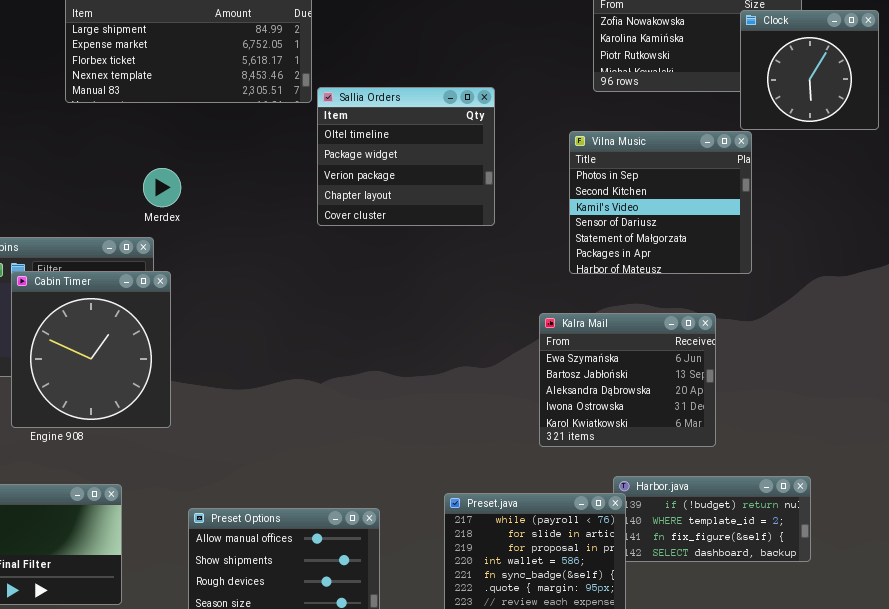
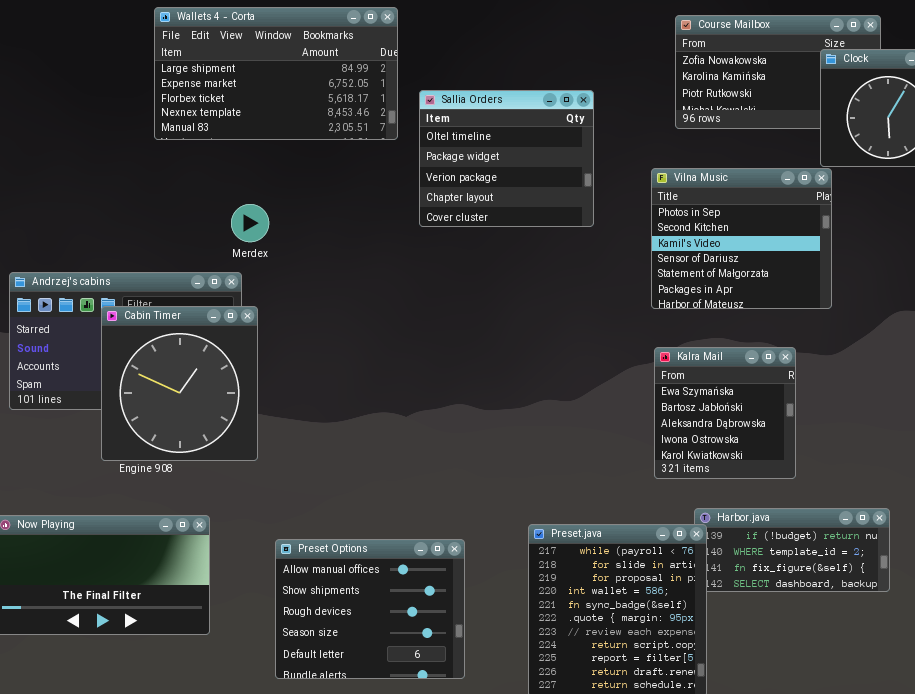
Sallia Orders: [317,87,495,226] -> [419,90,594,227], moved
Kalra Mail: [539,313,716,447] -> [654,347,796,479], resized

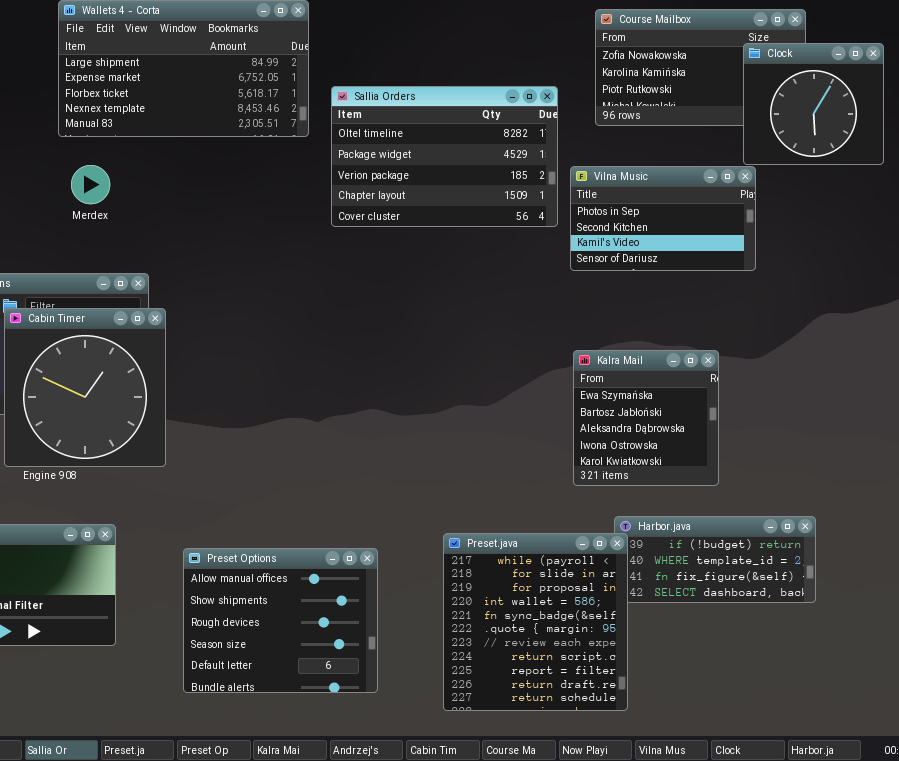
Sallia Orders: [419,90,594,227] -> [331,86,558,227], resized
Vilna Music: [651,168,832,309] -> [570,166,756,271], resized
Merdex: [231,204,269,242] -> [71,165,110,204], moved

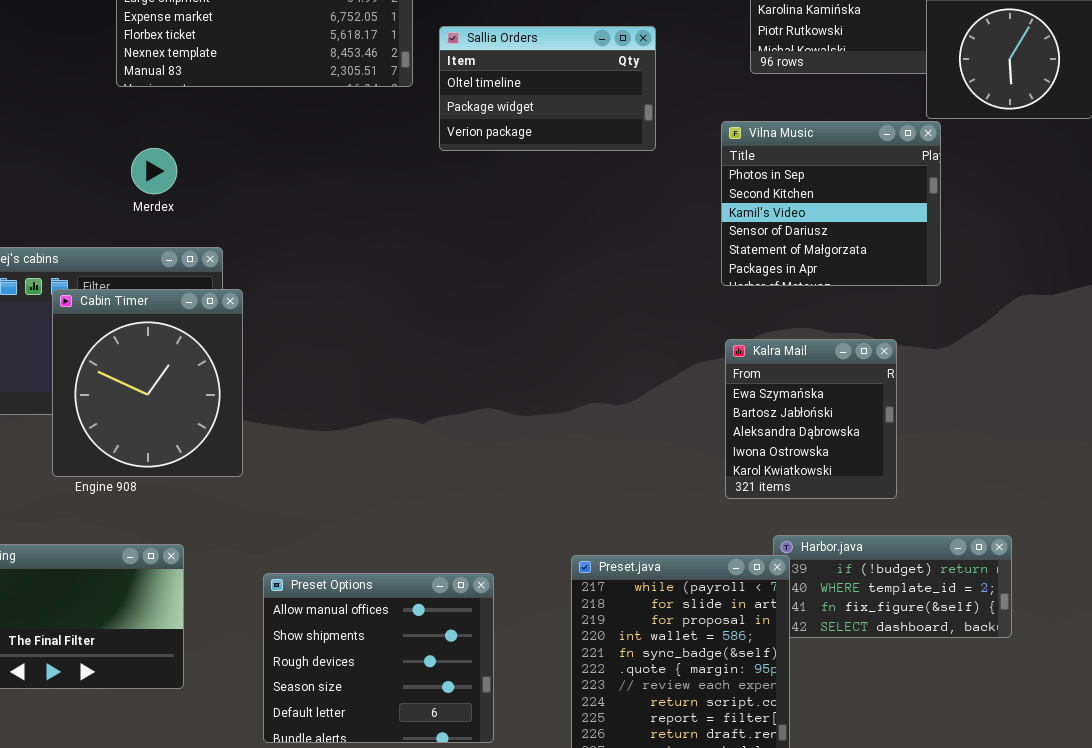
Sallia Orders: [331,86,558,227] -> [439,26,656,151], resized
Merdex: [71,165,110,204] -> [131,148,177,194], moved
Vilna Music: [570,166,756,271] -> [721,121,941,286], resized

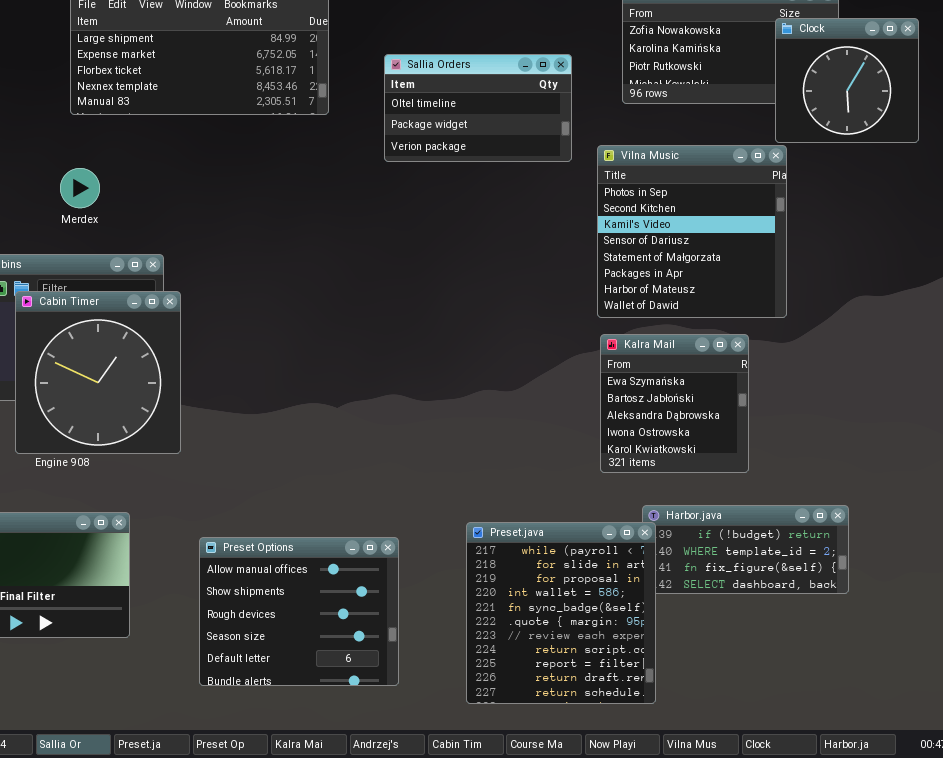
Sallia Orders: [439,26,656,151] -> [384,54,572,162], moved
Vilna Music: [721,121,941,286] -> [597,145,787,318], resized
Merdex: [131,148,177,194] -> [60,168,100,208], moved

